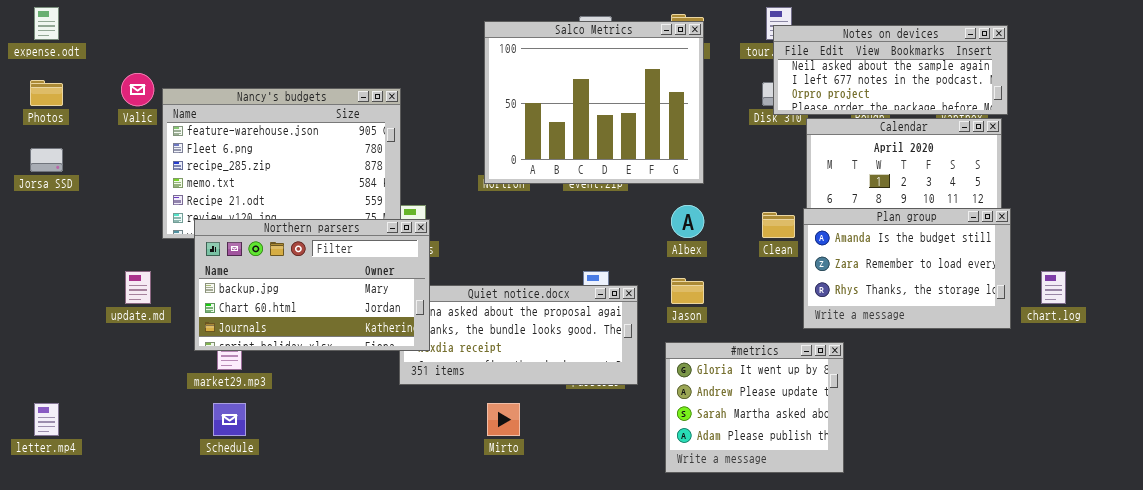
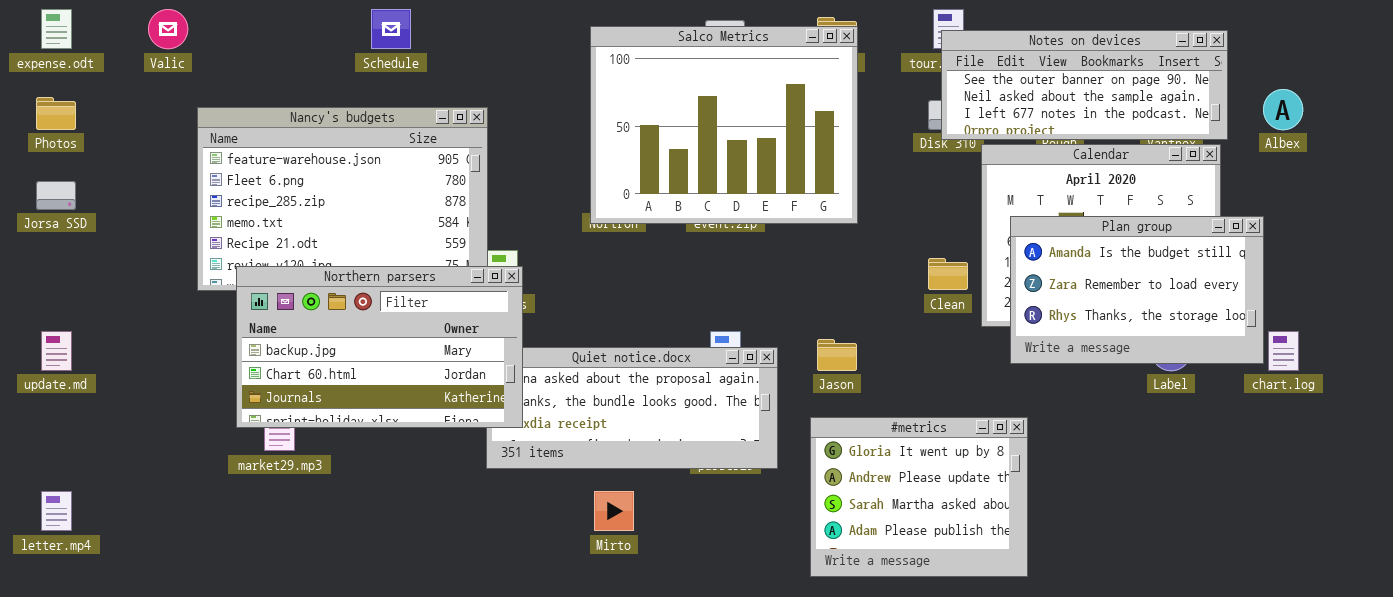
Notes on devices: [773,25,1008,115] -> [941,30,1228,140], scrolled up 1 row
Valic: [121,73,154,106] -> [148,9,188,49], moved
Albex: [671,205,704,238] -> [1263,89,1303,130], moved
Plan group: [803,208,1011,329] -> [1010,216,1264,364], moved
update.md: [125,271,151,304] -> [41,331,72,371], moved
Schedule: [213,403,246,436] -> [371,9,411,49], moved

